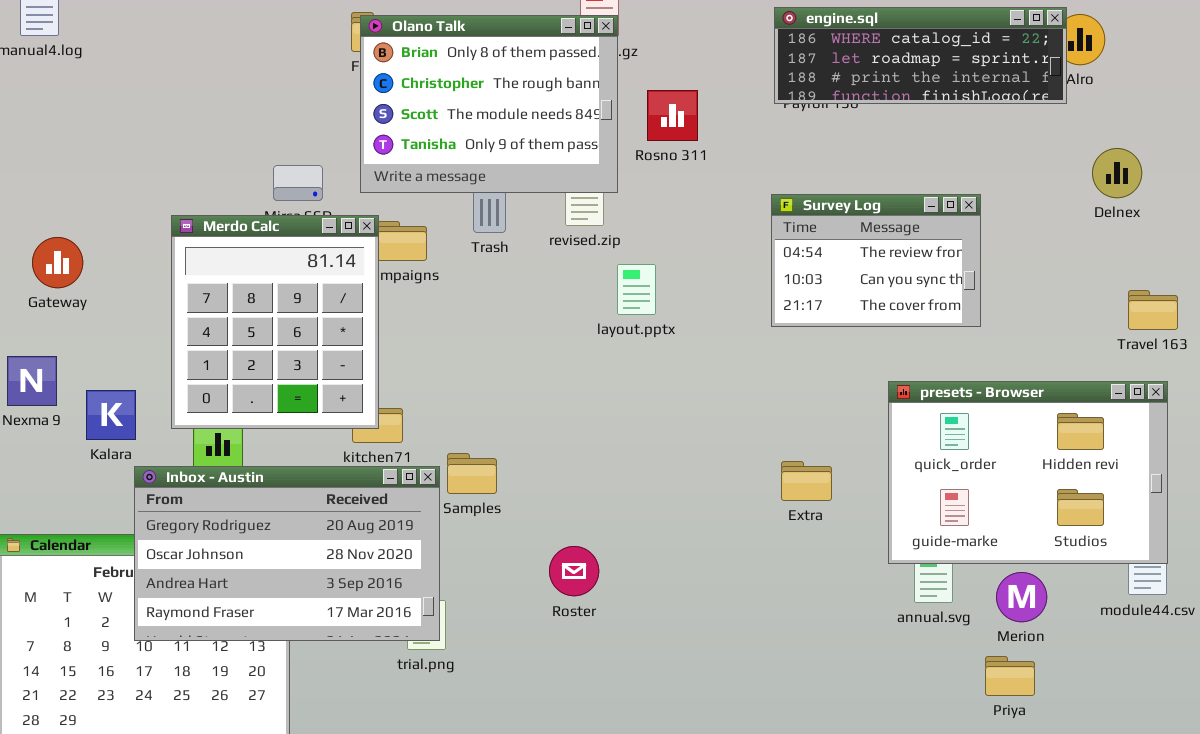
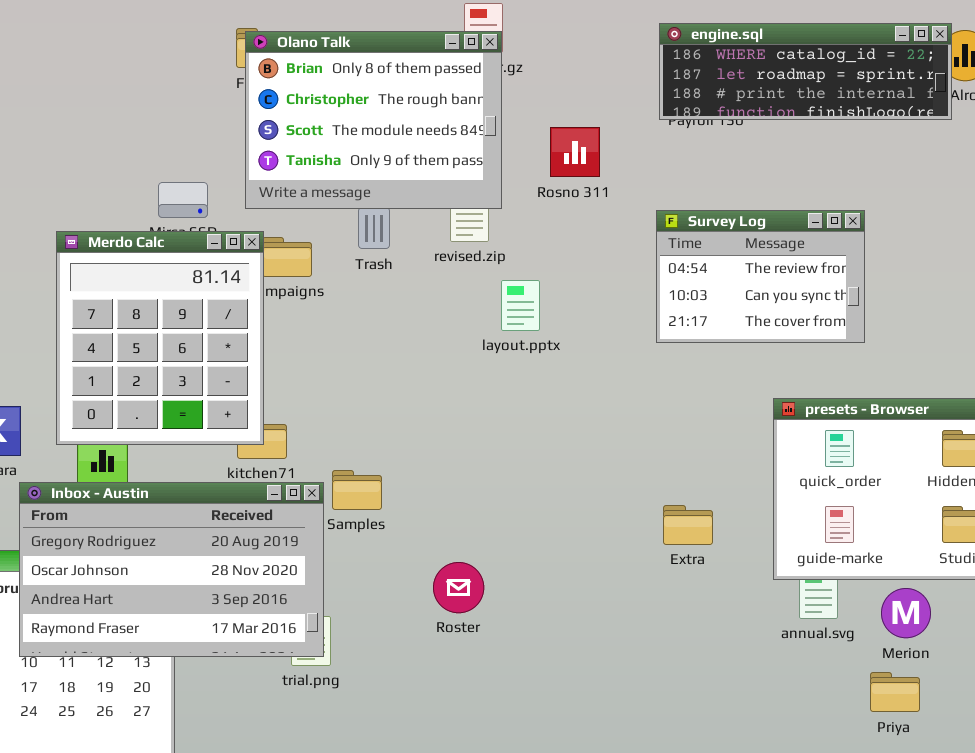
Rosno 311: [647,90,698,141] -> [550,127,600,177], moved
Extra: [781,461,832,501] -> [663,505,713,545], moved

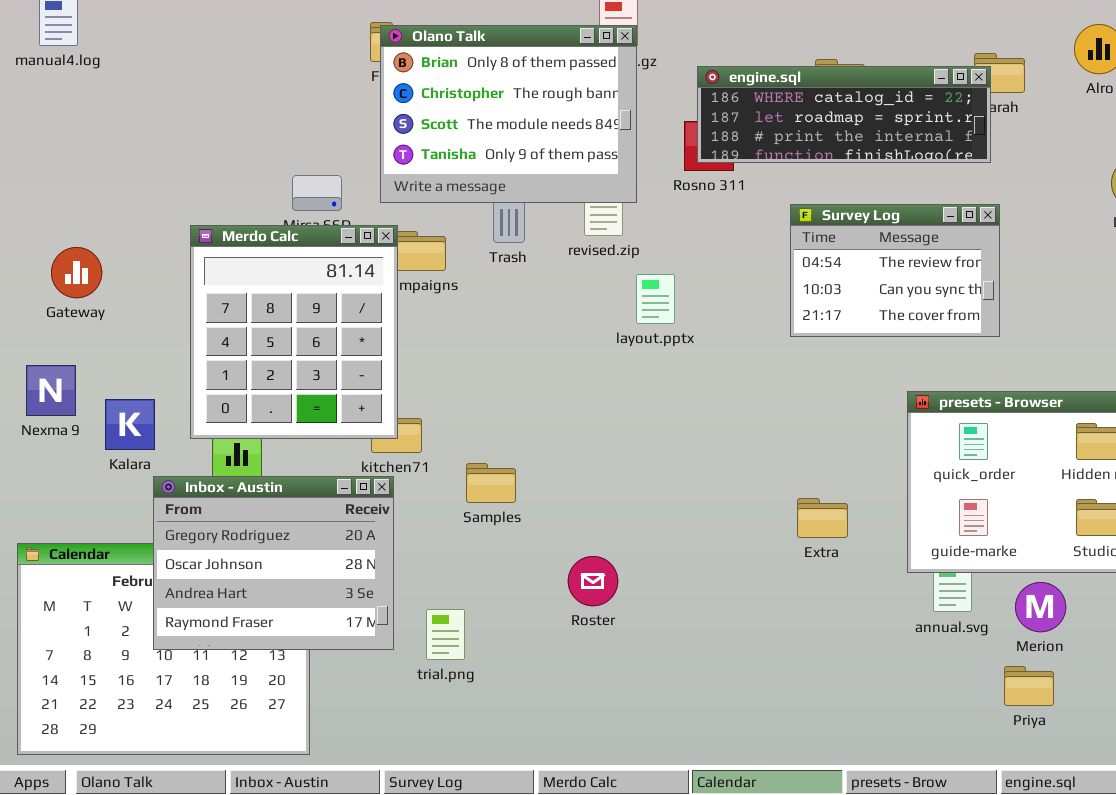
engine.sql: [659,23,952,120] -> [697,66,991,163], moved
Inbox - Austin: [19,482,324,657] -> [153,476,394,650], resized

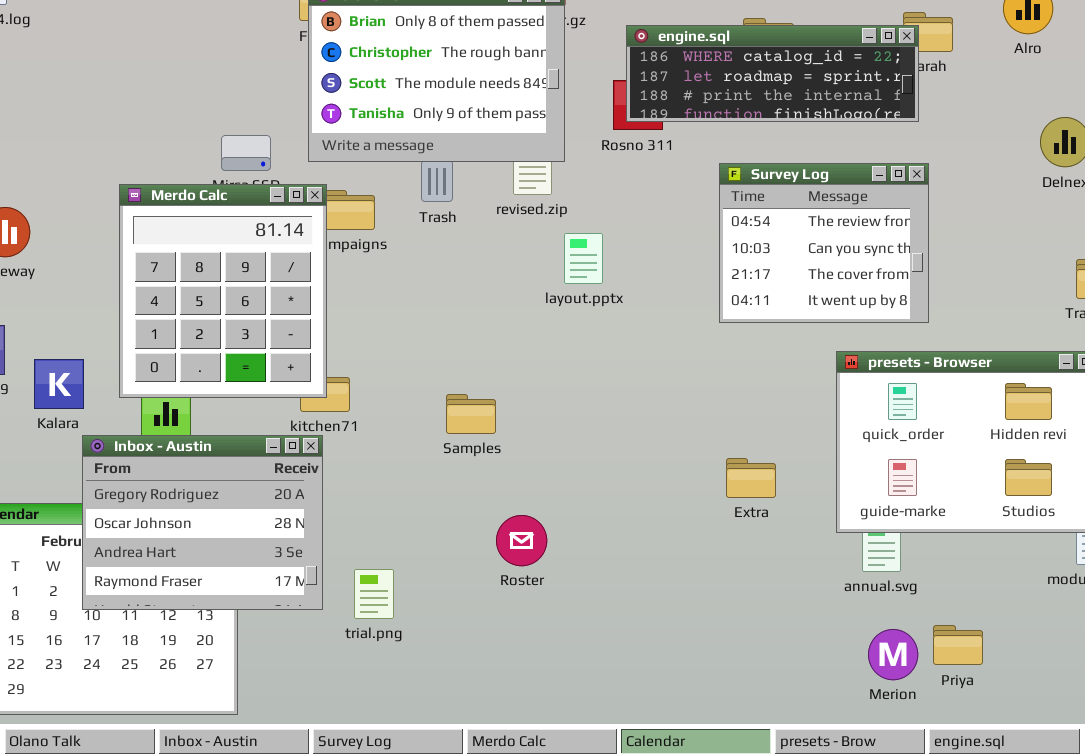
Survey Log: [790,204,1000,337] -> [719,163,929,323], resized
Samples: [466,463,516,503] -> [446,394,496,434], moved
Merion: [1015,582,1066,632] -> [868,629,918,680], moved

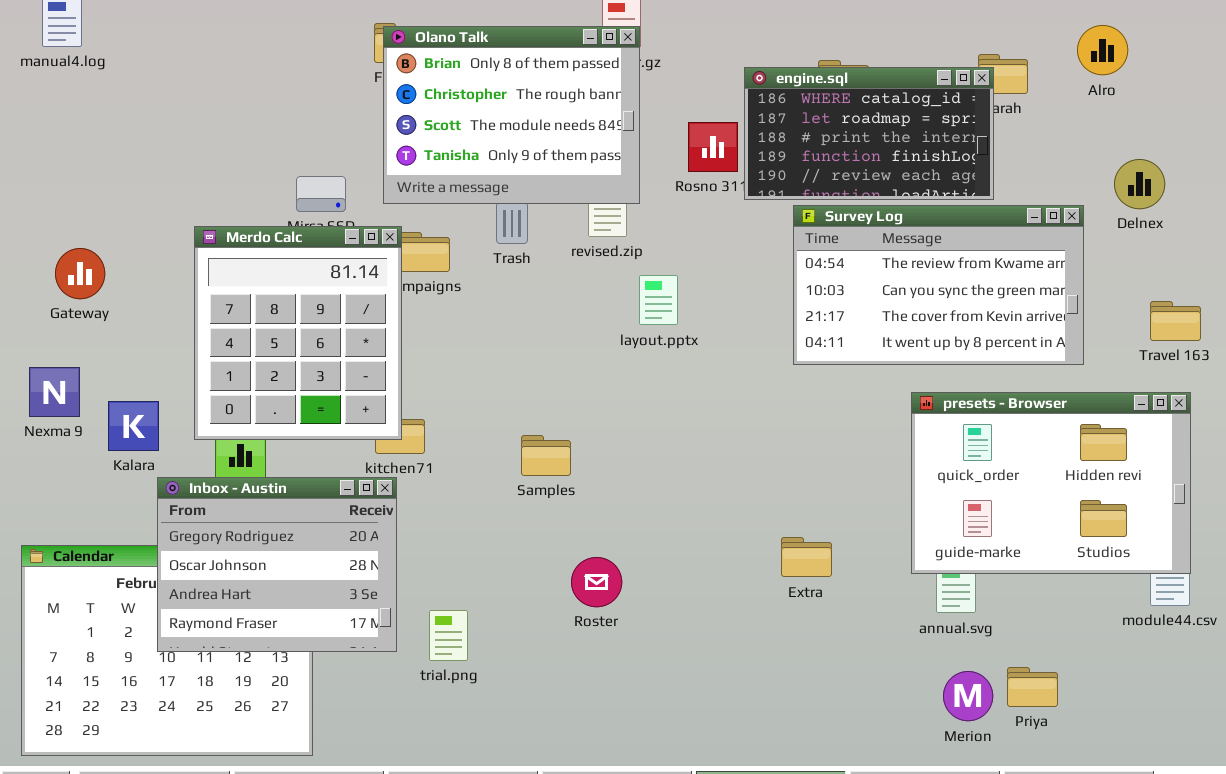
engine.sql: [626,25,919,122] -> [744,67,994,200], resized
Survey Log: [719,163,929,323] -> [793,205,1084,365], resized
Extra: [726,458,776,498] -> [781,537,832,577], moved

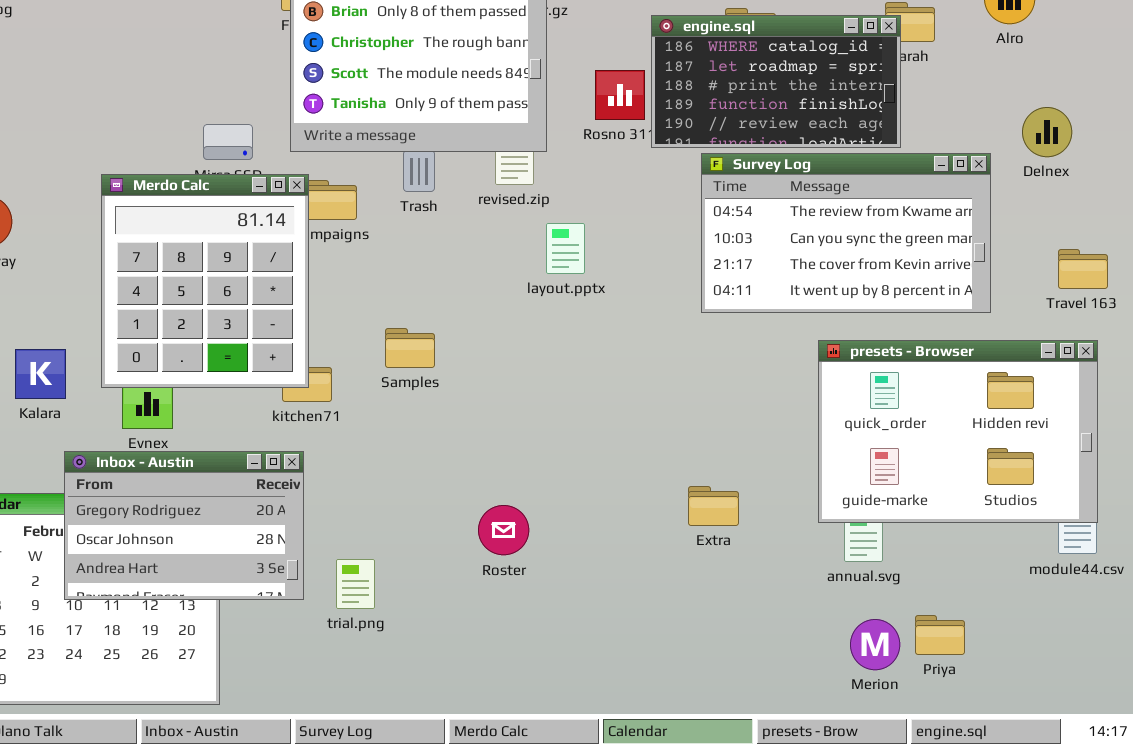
Samples: [521,435,571,476] -> [385,328,435,368], moved
Inbox - Austin: [157,477,397,652] -> [64,451,304,600], resized

